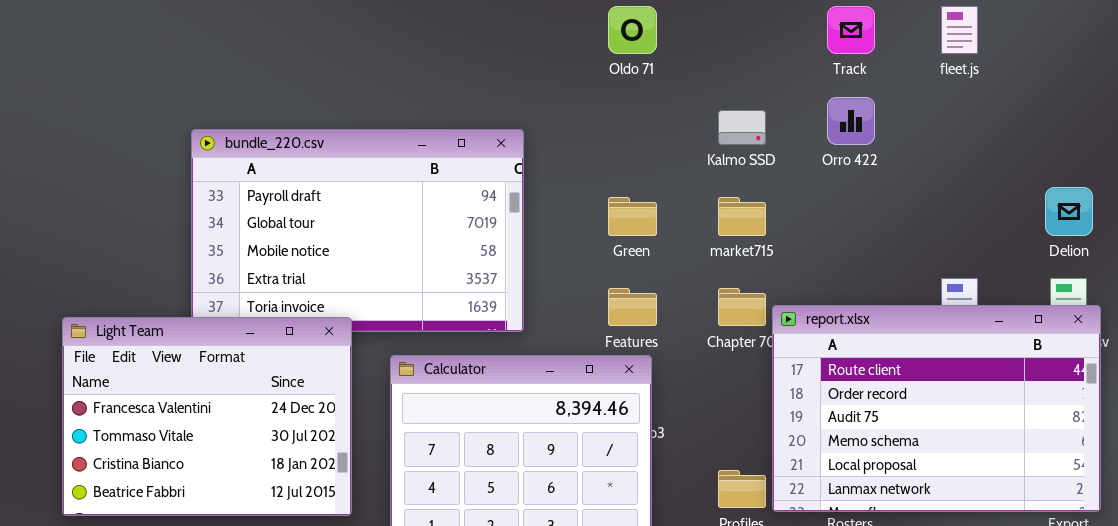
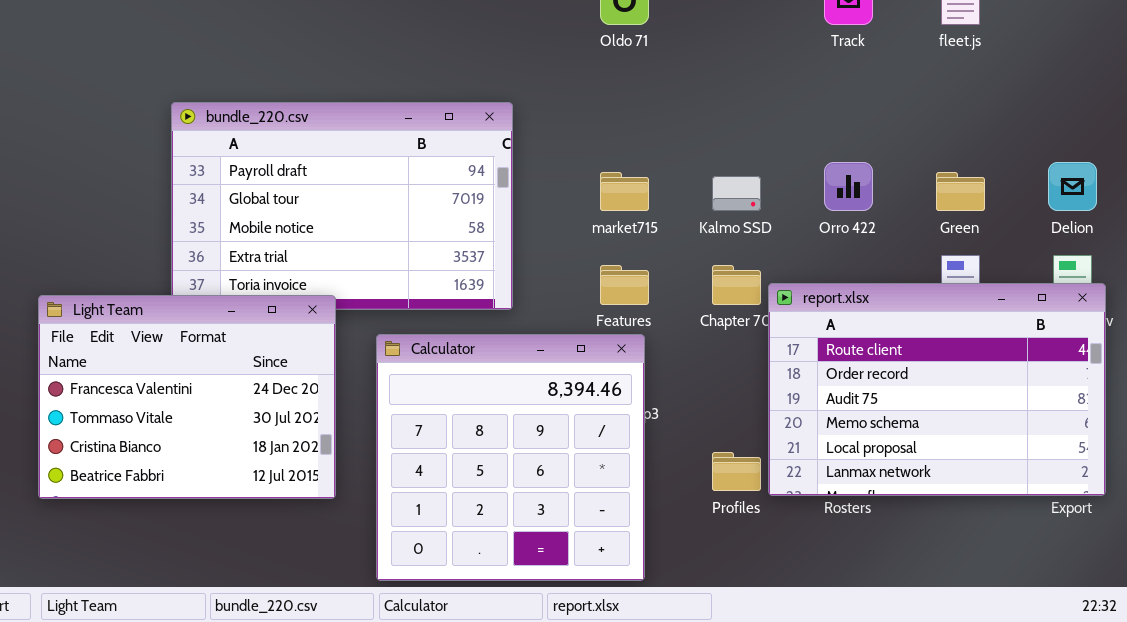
Orro 422: [827,97,875,145] -> [824,162,873,211], moved
Kalmo SSD: [718,110,766,145] -> [712,176,761,211], moved
Green: [608,197,657,236] -> [936,172,985,211], moved
market715: [718,197,766,236] -> [600,172,649,211], moved

